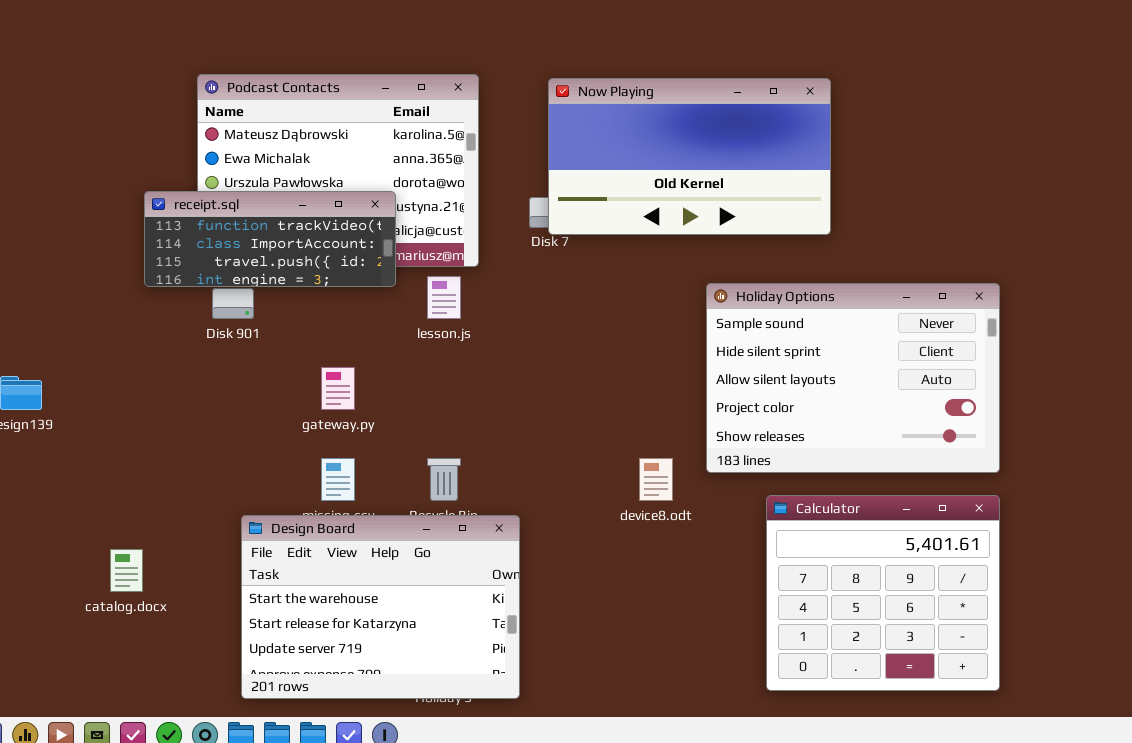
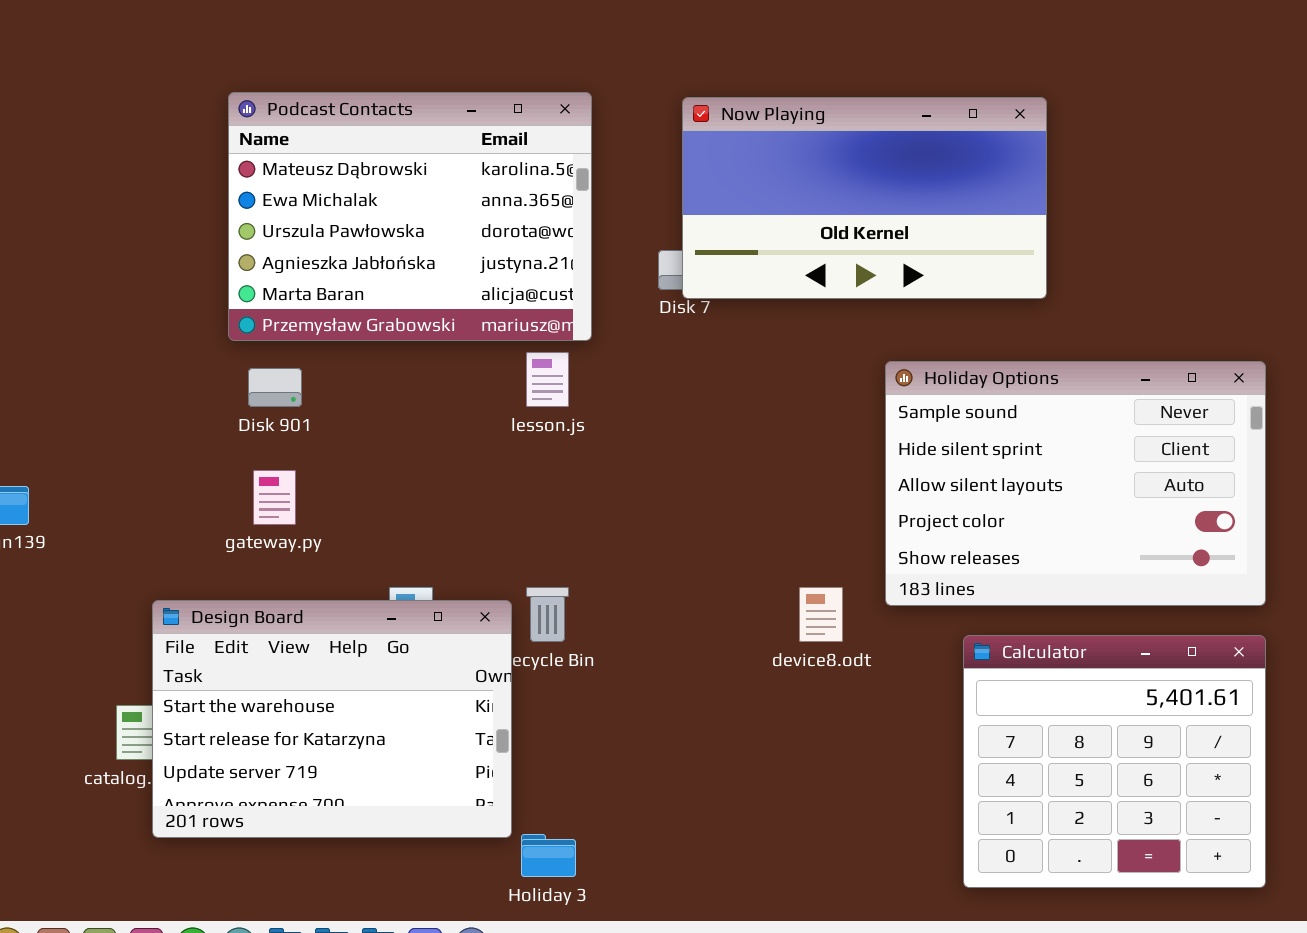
receipt.sql: [144,191,396,287] -> none, closed
gateway.py: [321,367,355,410] -> [253,470,296,525], moved
Design Board: [241,515,520,699] -> [152,600,512,838], moved

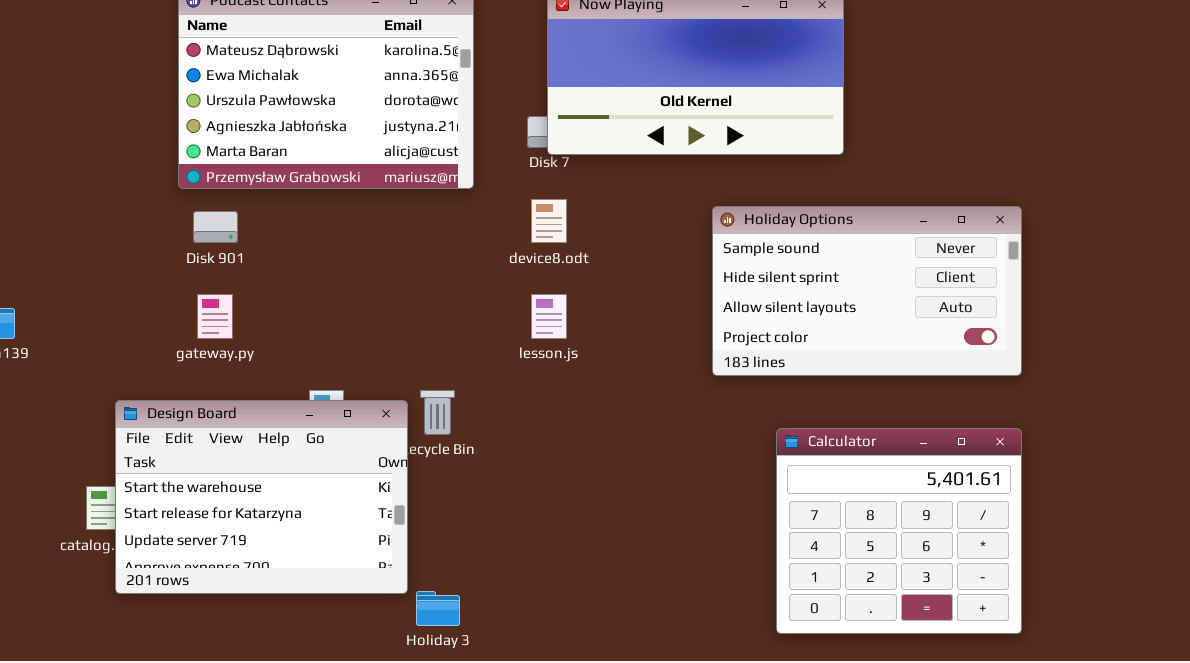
lesson.js: [526,352,569,407] -> [531,294,567,339], moved
Holiday Options: [885,361,1266,606] -> [712,206,1022,376], resized
device8.odt: [799,587,843,642] -> [531,199,567,243], moved

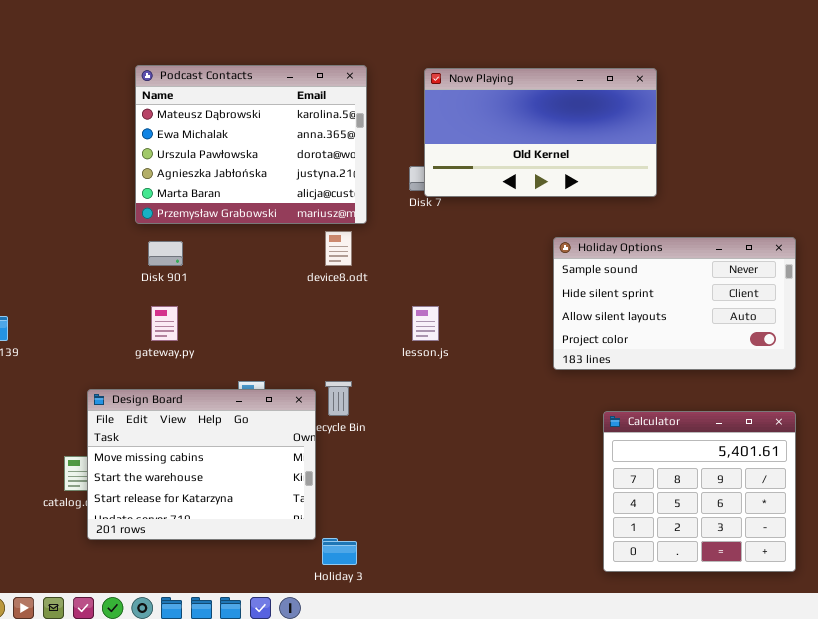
device8.odt: [531,199,567,243] -> [325,231,352,266], moved
Design Board: [115,400,408,594] -> [87,389,316,540], scrolled up 1 row

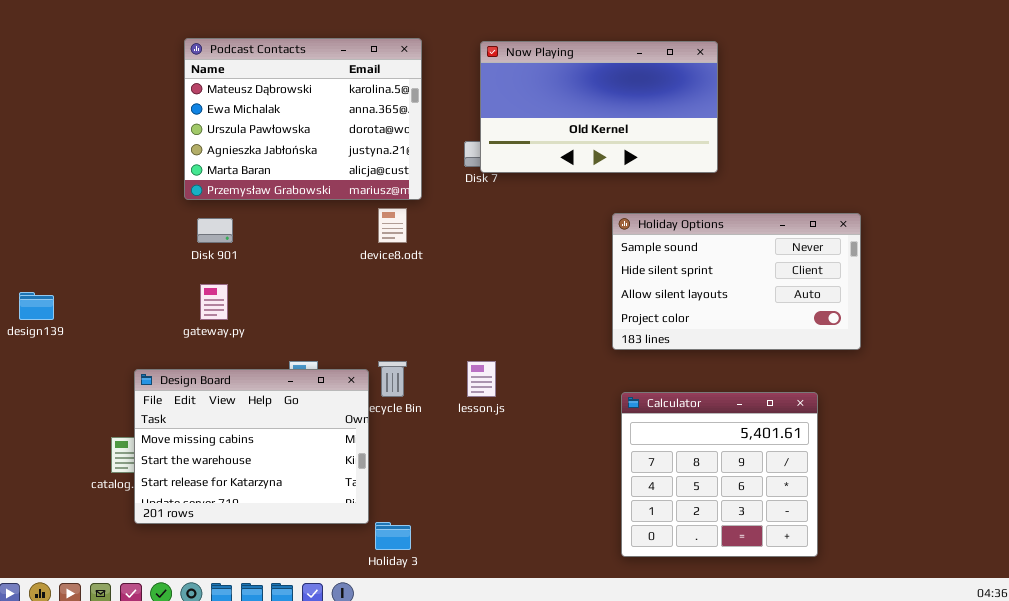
lesson.js: [412,306,439,341] -> [467,361,496,397], moved
Calculator: [603,411,796,572] -> [621,392,818,557], moved

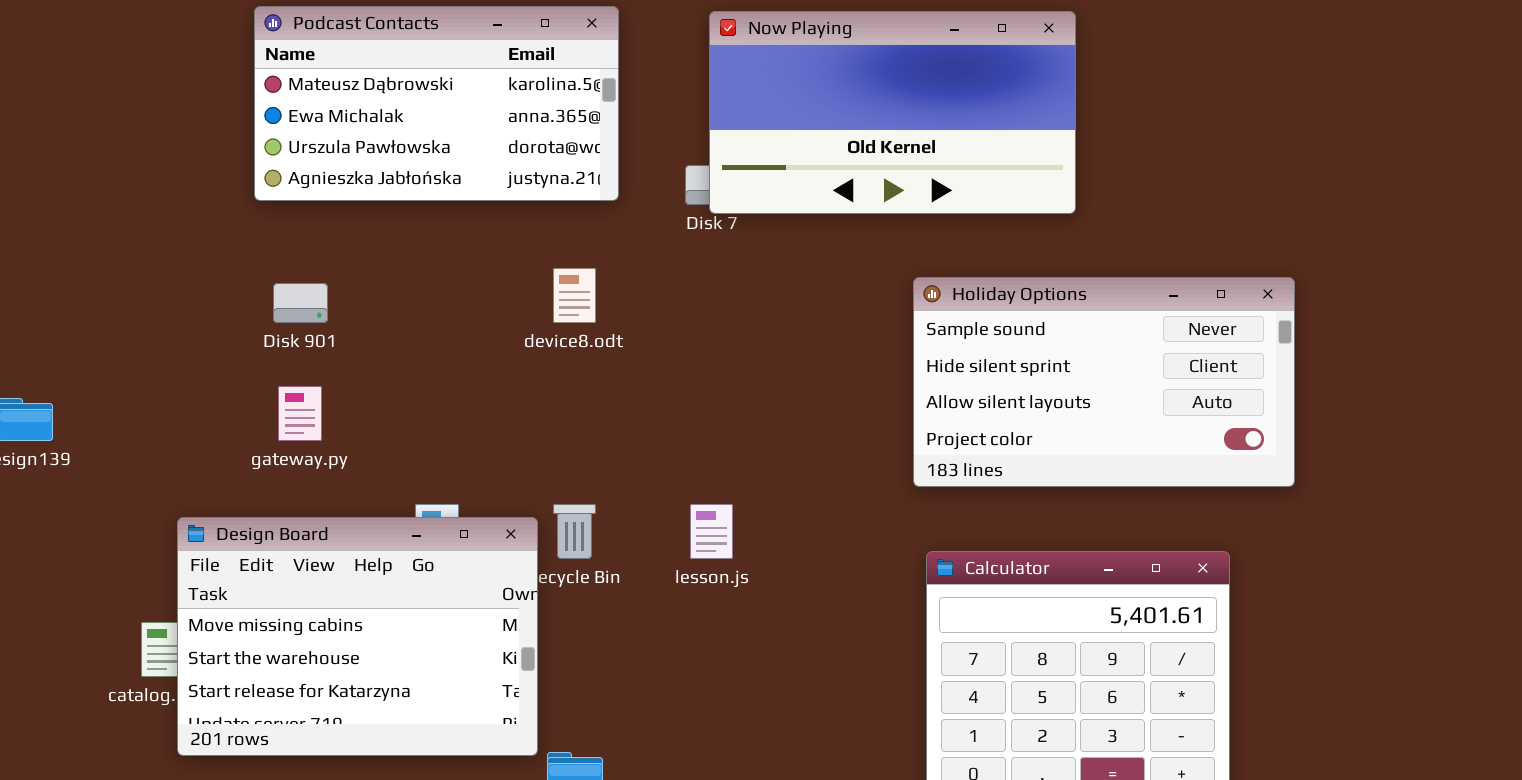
Podcast Contacts: [184,38,422,200] -> [254,6,619,201], resized

